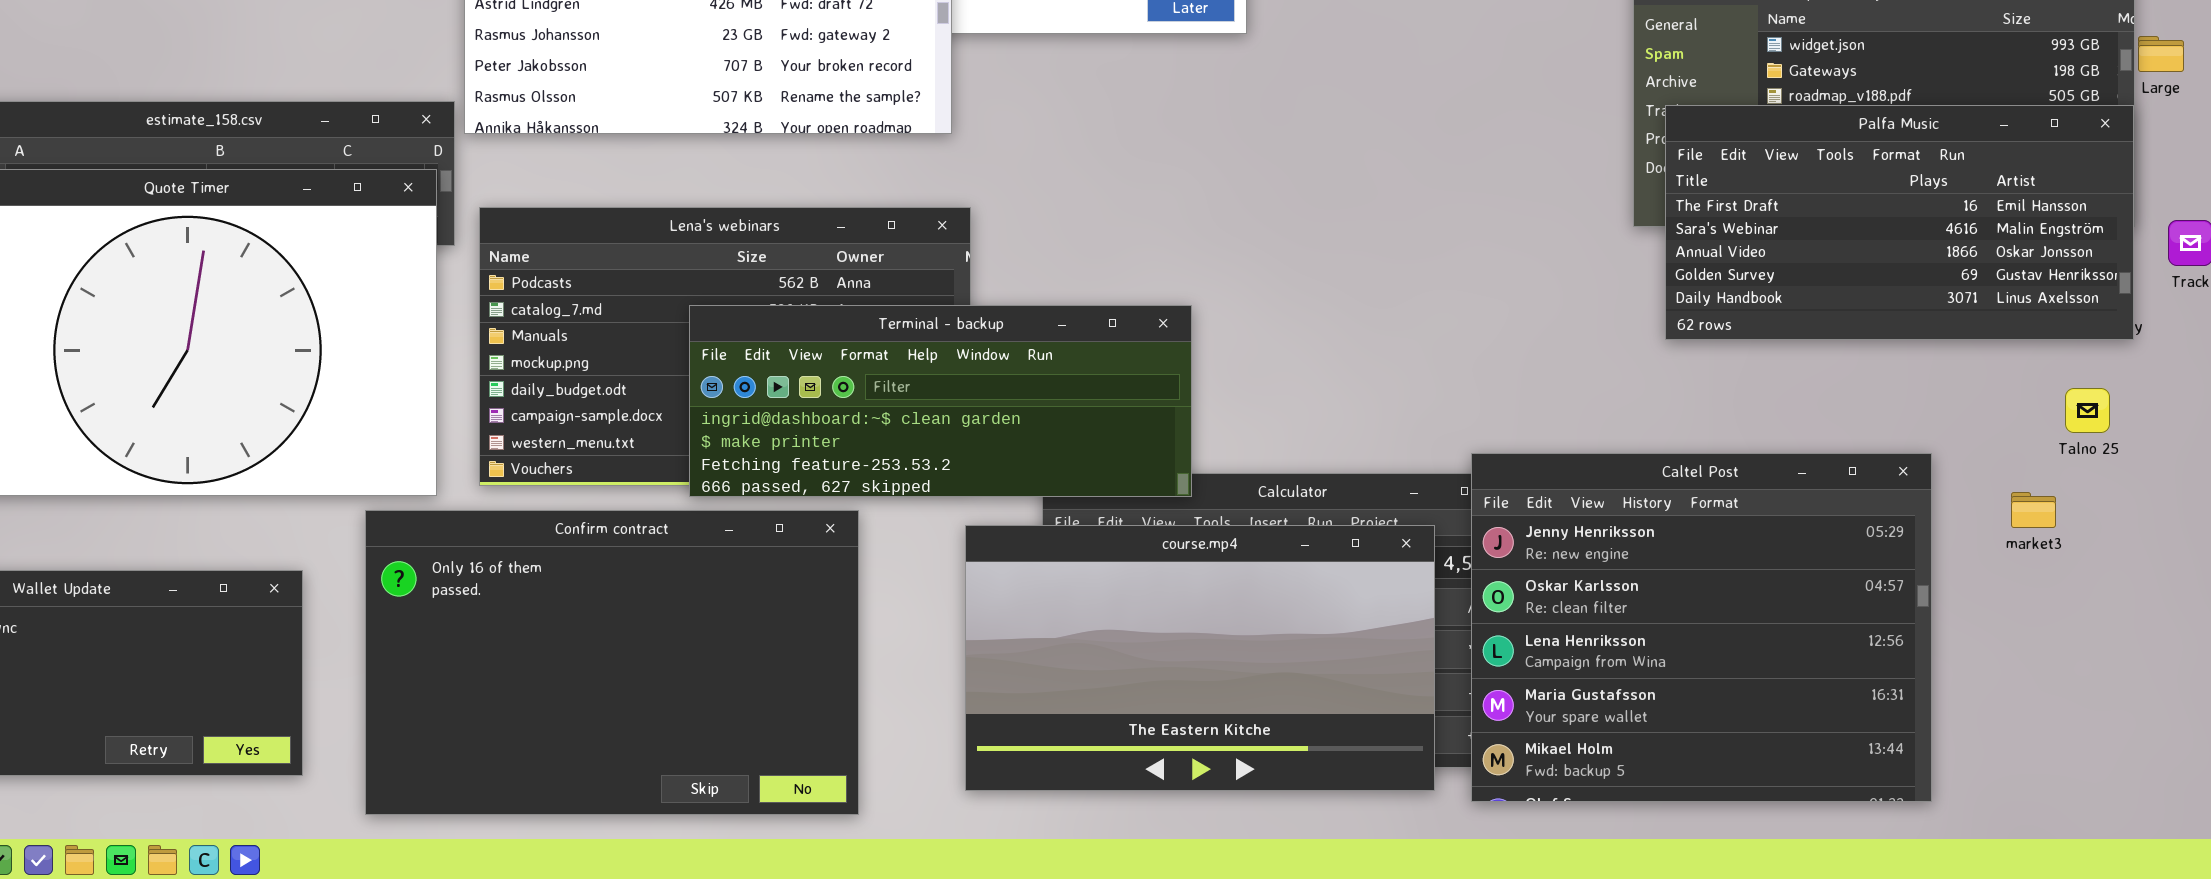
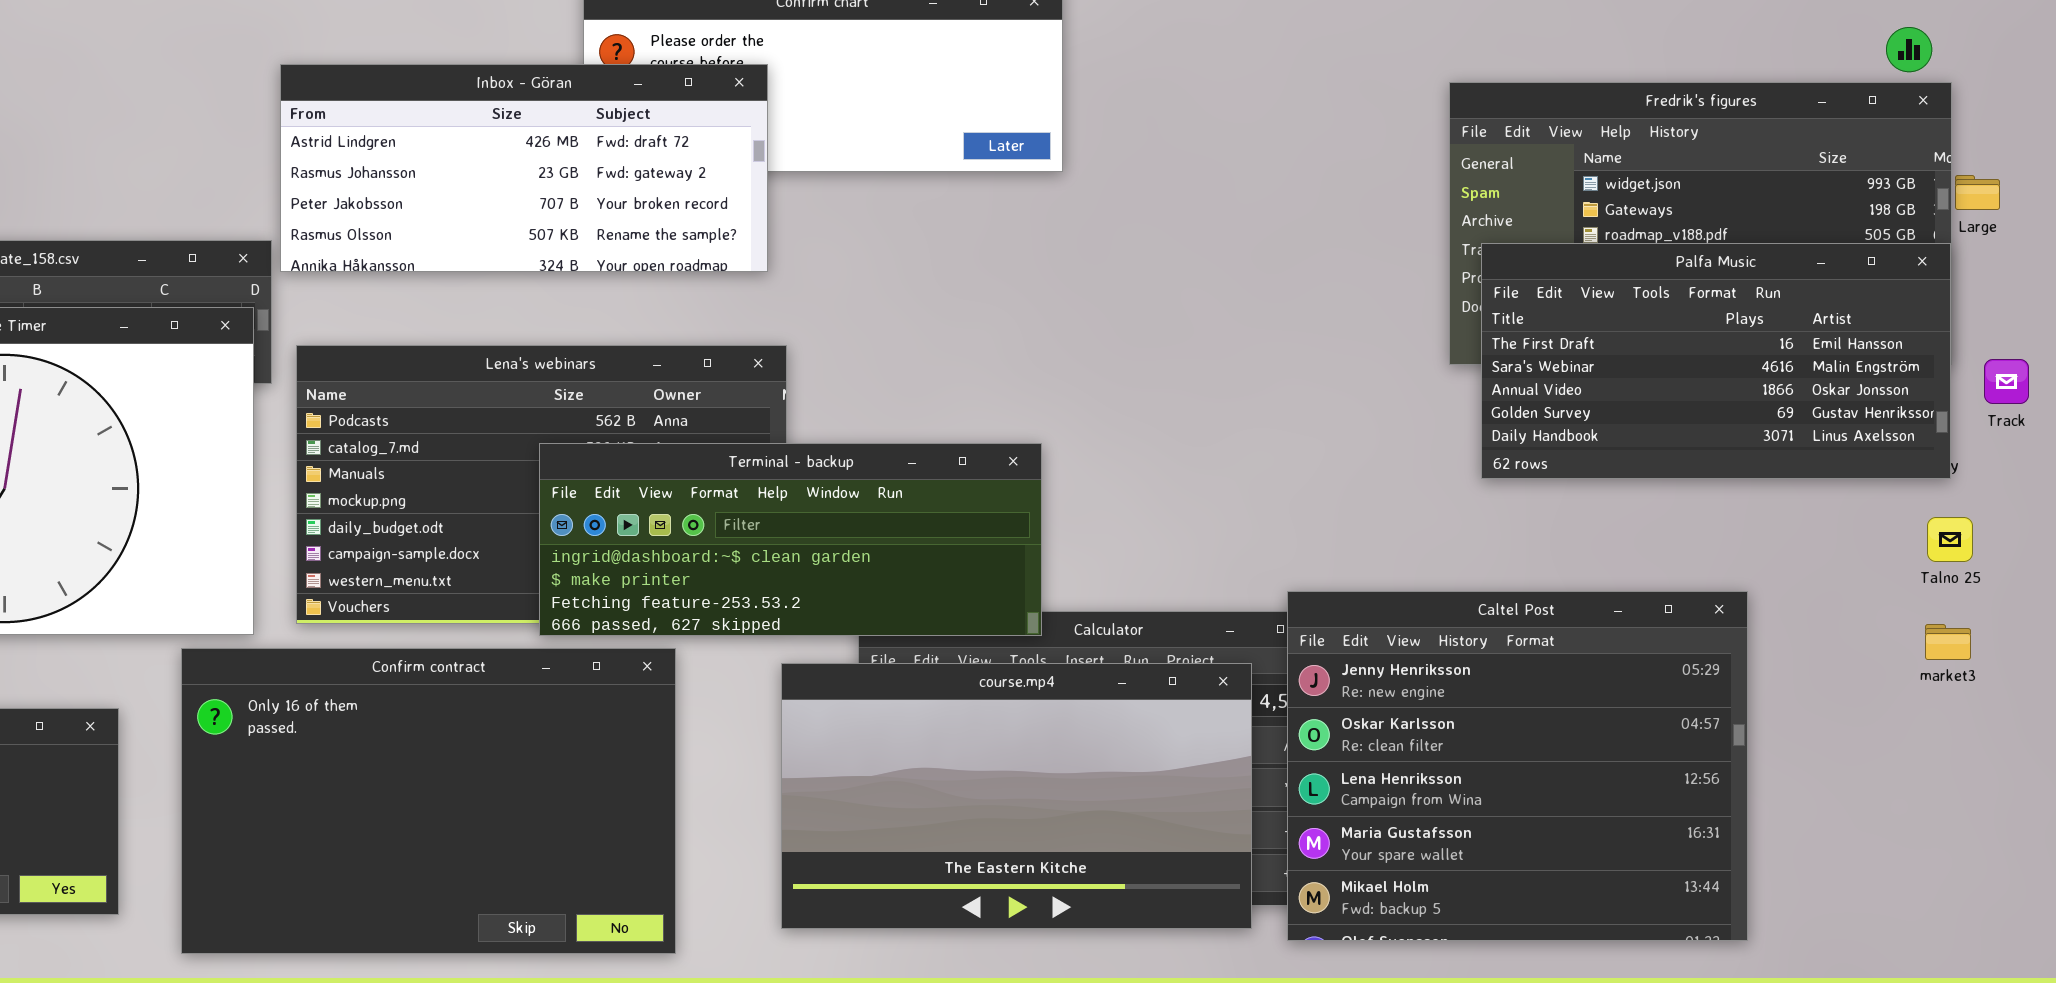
Terminal - backup: [689,305,1192,497] -> [539,443,1042,636], moved
Talno 25: [2065,388,2110,433] -> [1927,517,1973,562], moved
market3: [2011,492,2056,528] -> [1925,624,1971,660], moved

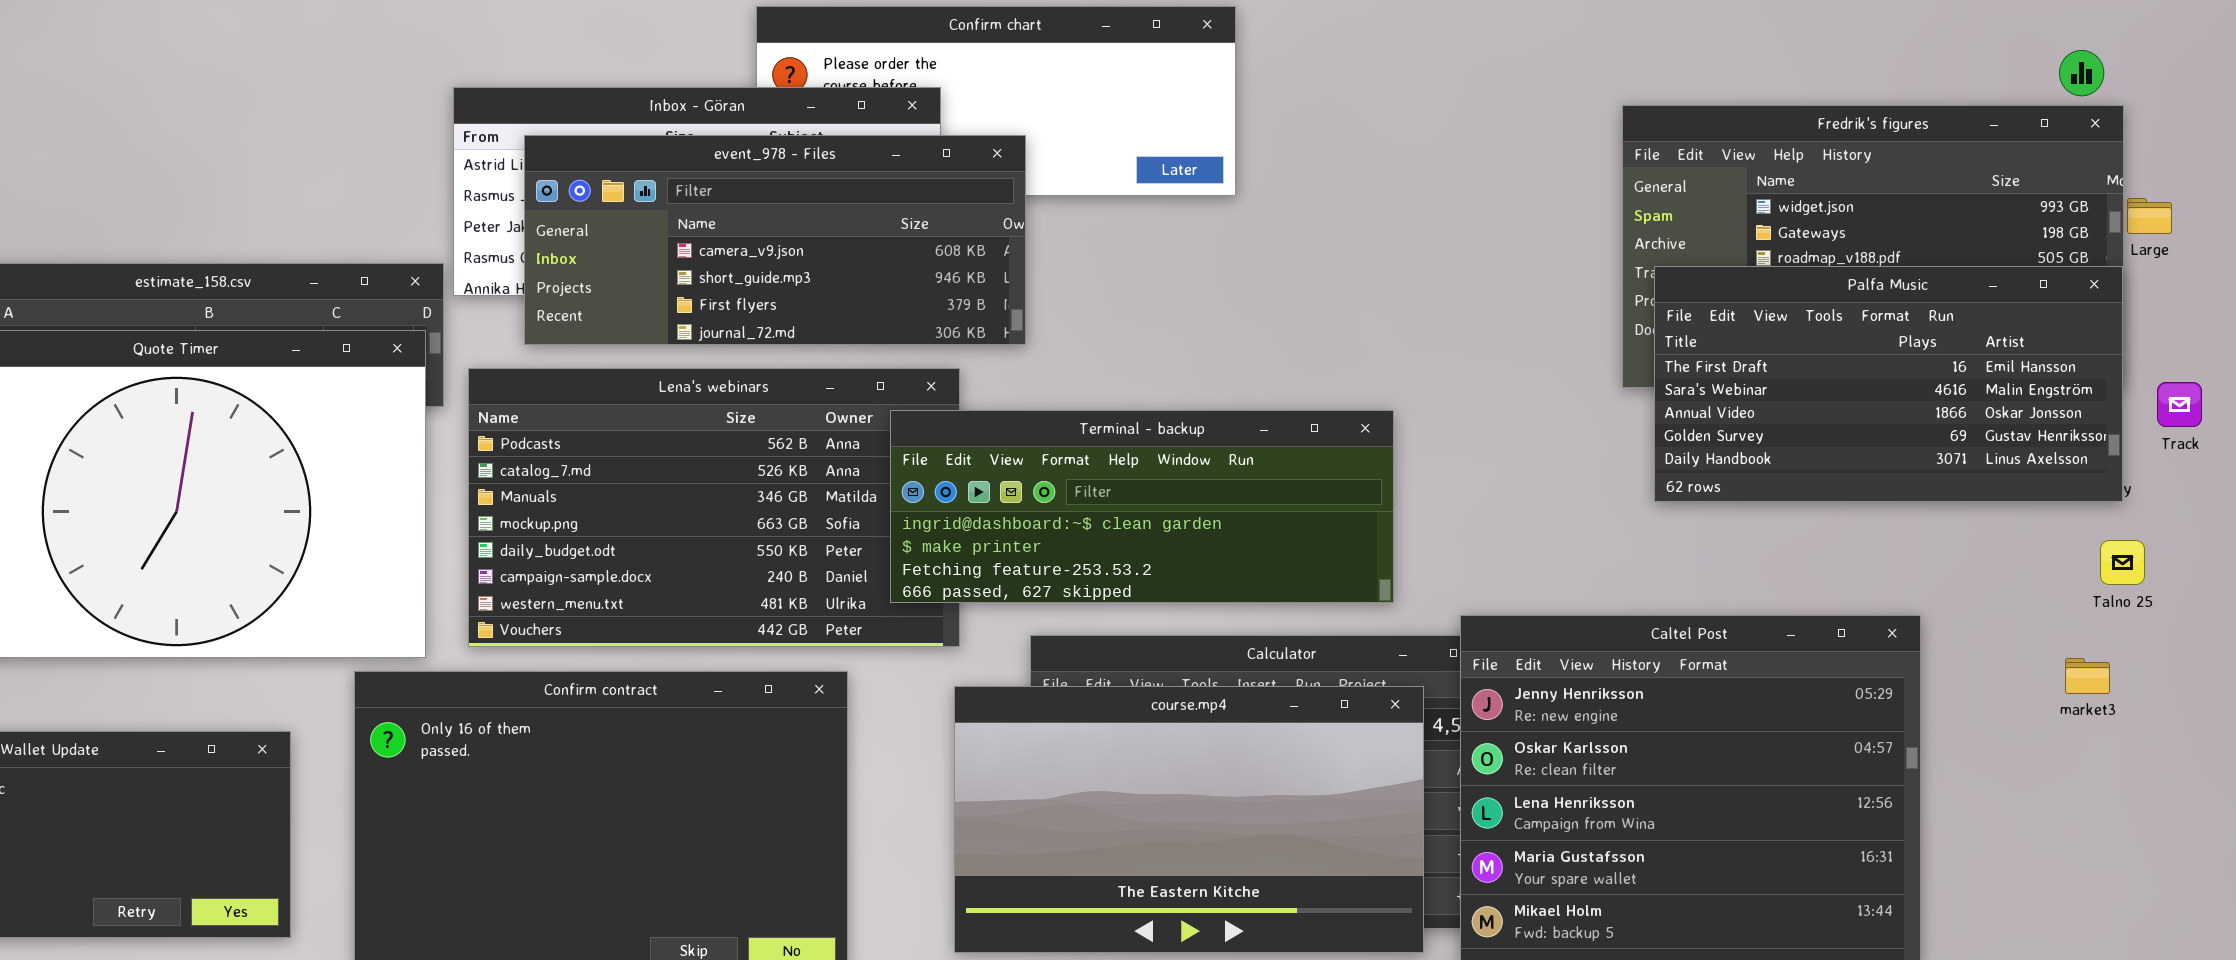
event_978 - Files: none -> [524,135,1026,345], opened
Terminal - backup: [539,443,1042,636] -> [890,410,1394,603], moved
market3: [1925,624,1971,660] -> [2065,658,2110,694], moved

